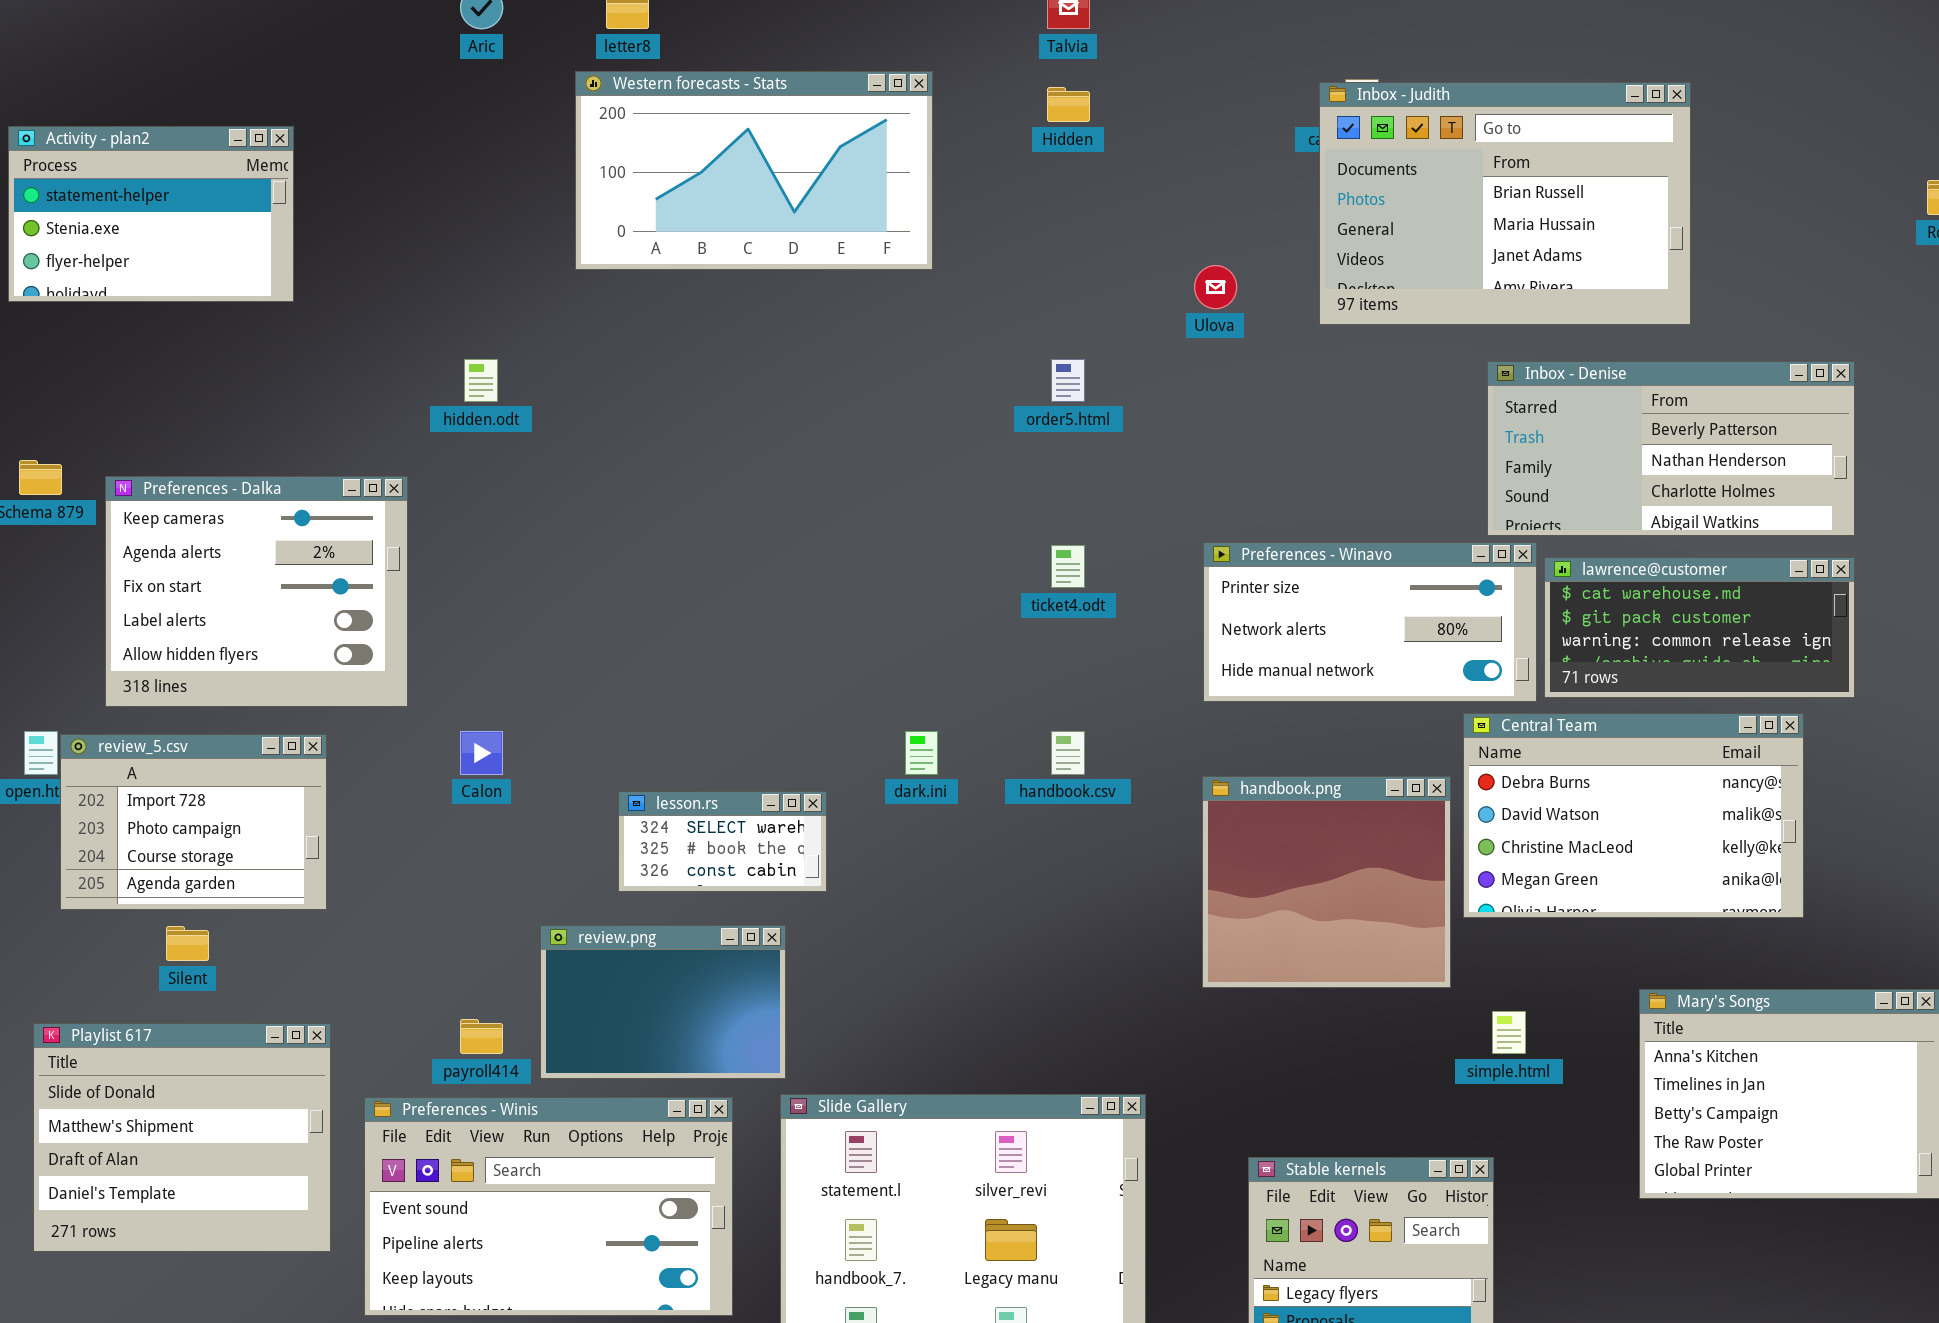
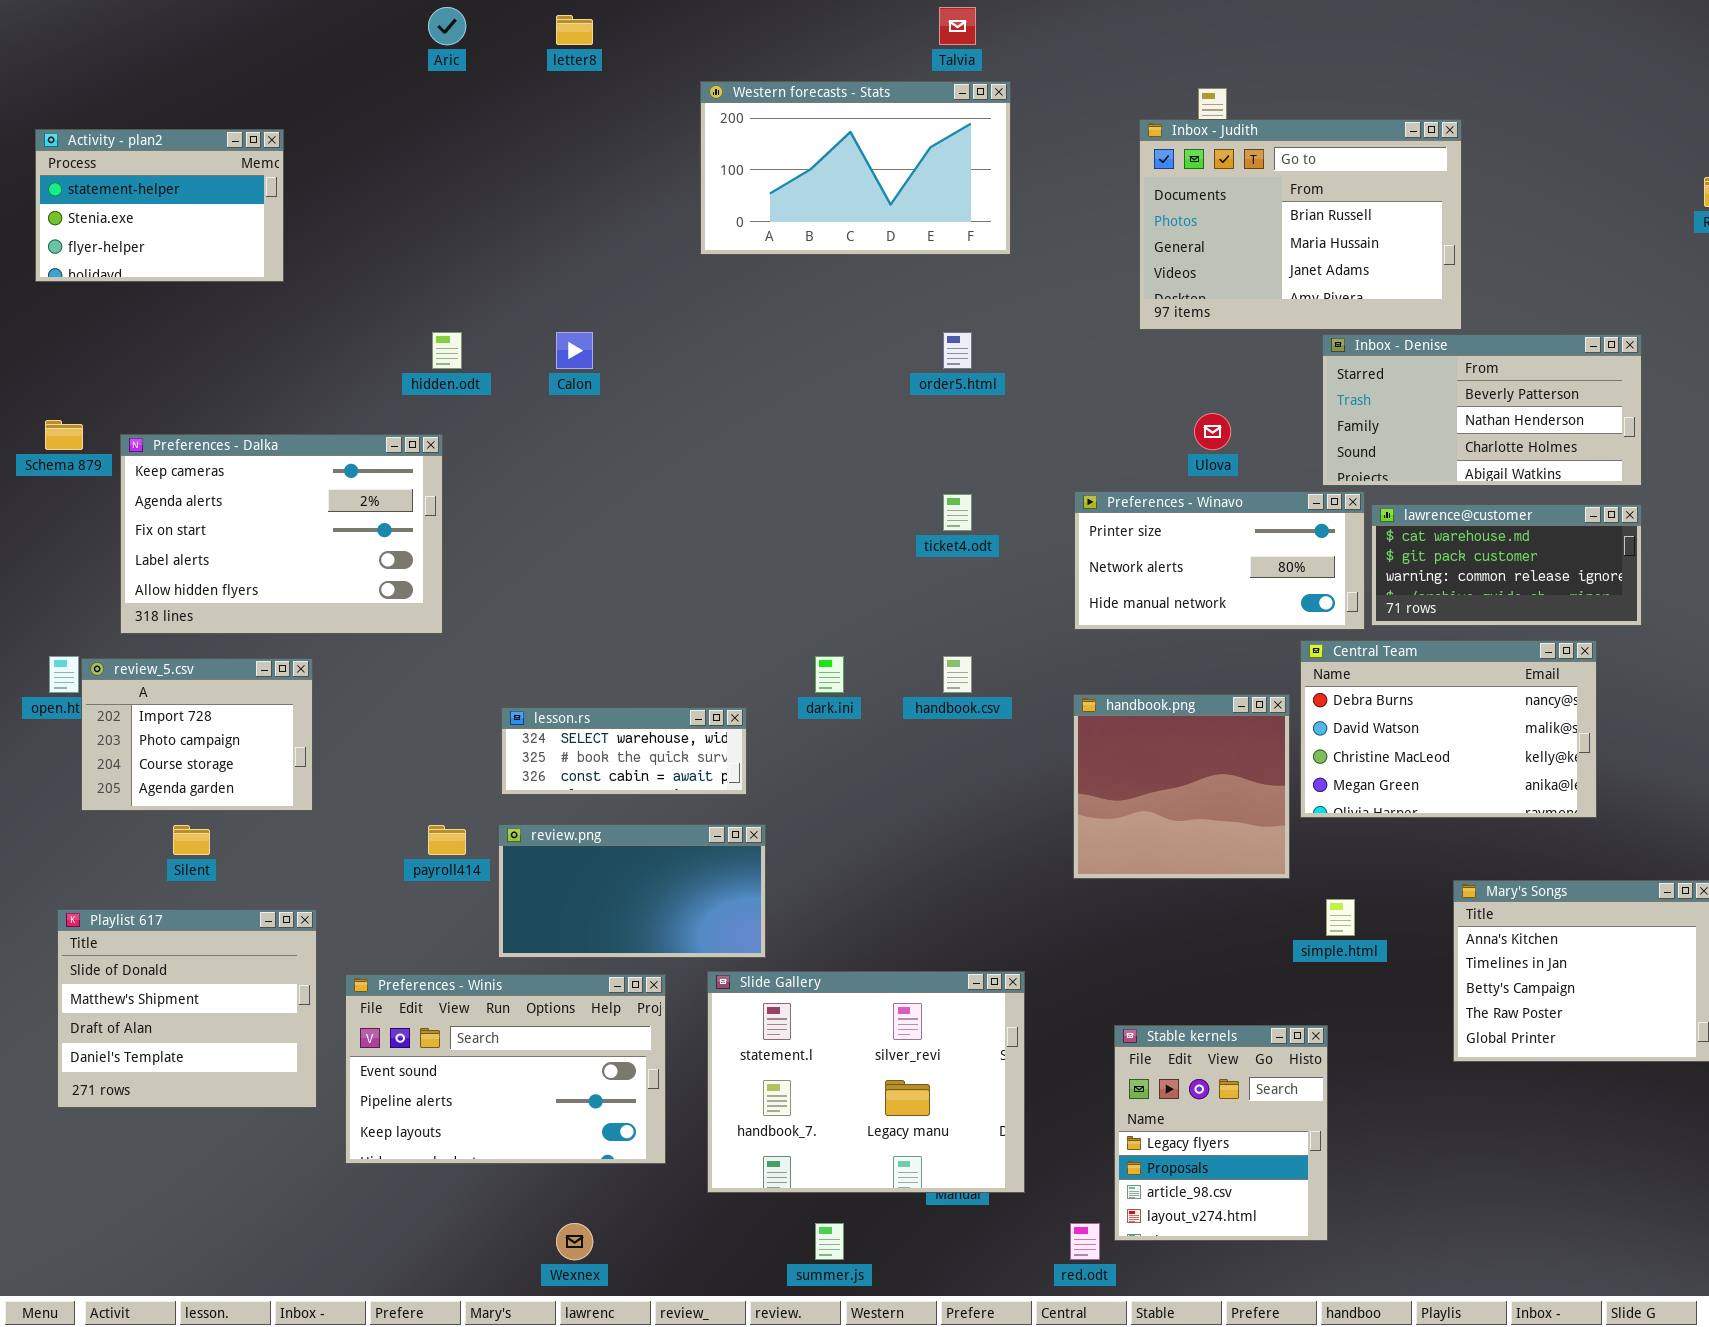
Western forecasts - Stats: [575,71,933,270] -> [700,81,1011,255], moved
Inbox - Judith: [1319,82,1691,325] -> [1139,119,1462,330], moved
Ulova: [1194,265,1237,309] -> [1194,413,1231,450], moved
Preferences - Dalka: [105,476,408,707] -> [120,434,443,634], resized
Calon: [460,731,503,775] -> [556,332,593,369], moved
lesson.rs: [618,791,827,892] -> [501,707,747,795], resized
review.png: [540,925,786,1079] -> [498,824,766,958], resized
payroll414: [460,1019,503,1054] -> [428,825,466,855], moved

